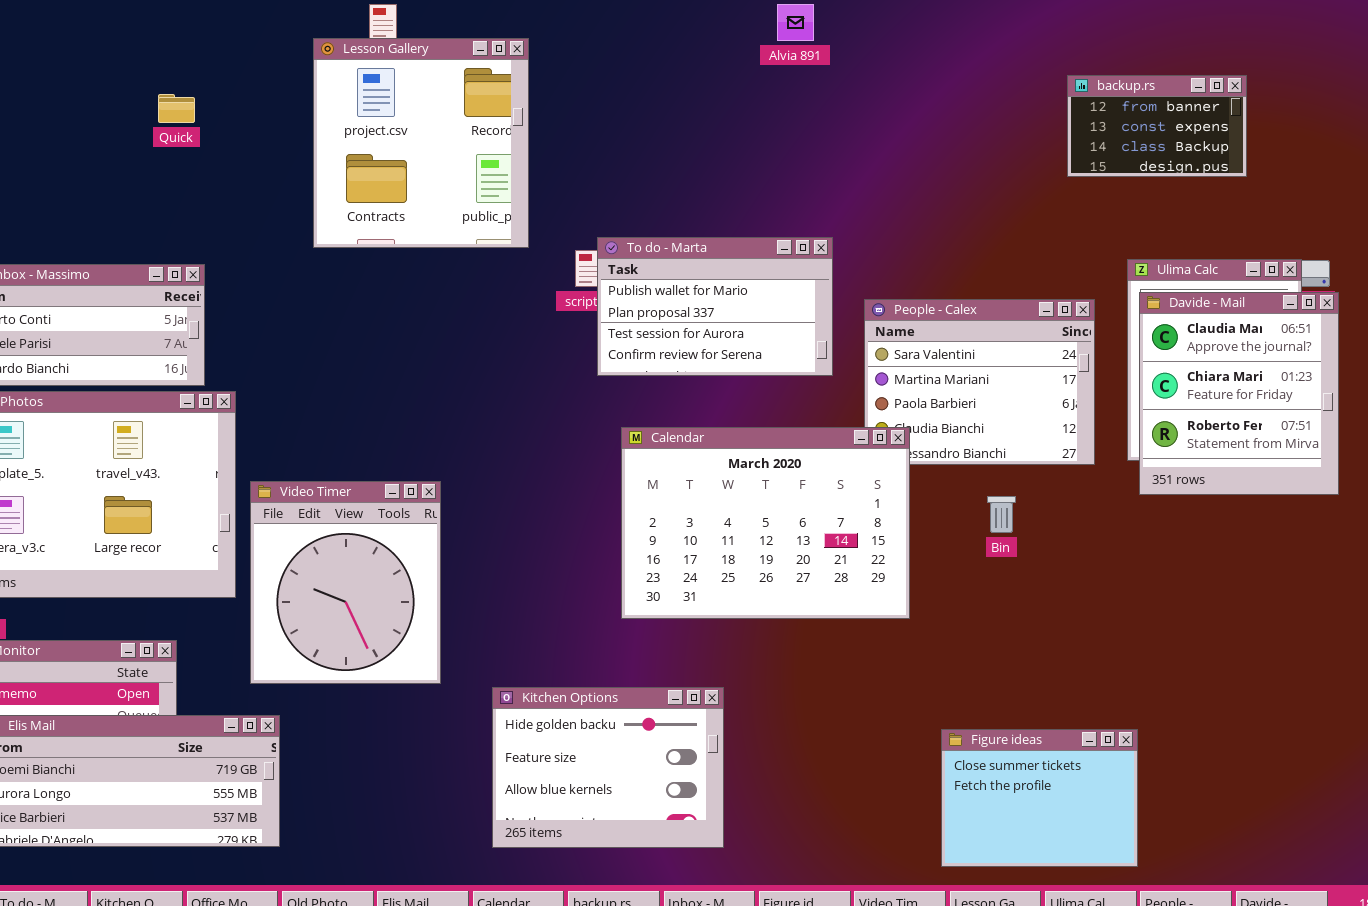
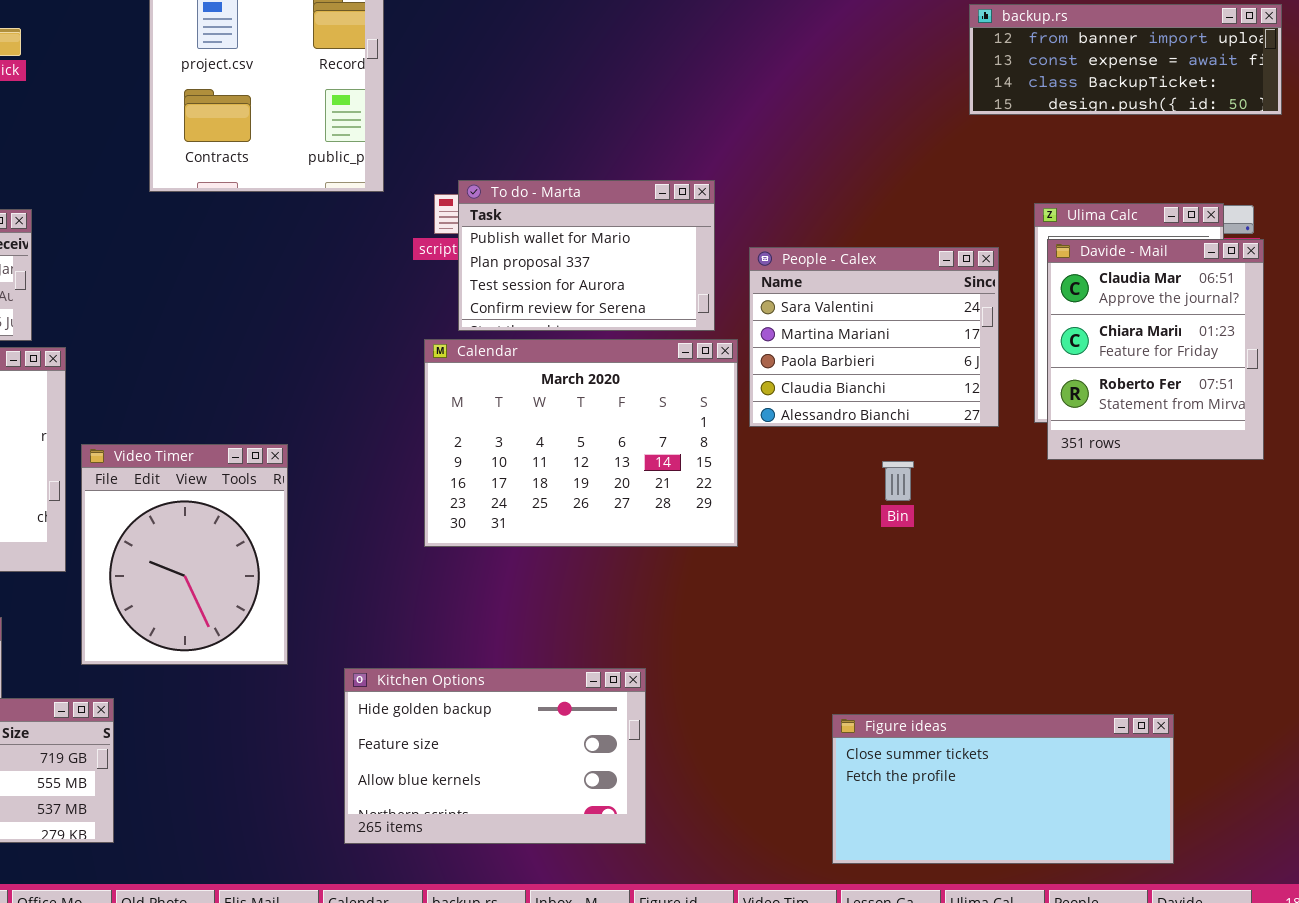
backup.rs: [1067,75,1247,177] -> [969,4,1282,115], resized
Calendar: [621,427,910,619] -> [424,339,738,547], moved
Kitchen Options: [492,687,724,848] -> [344,668,646,844], resized
Figure ideas: [941,729,1138,867] -> [832,714,1174,864], resized

